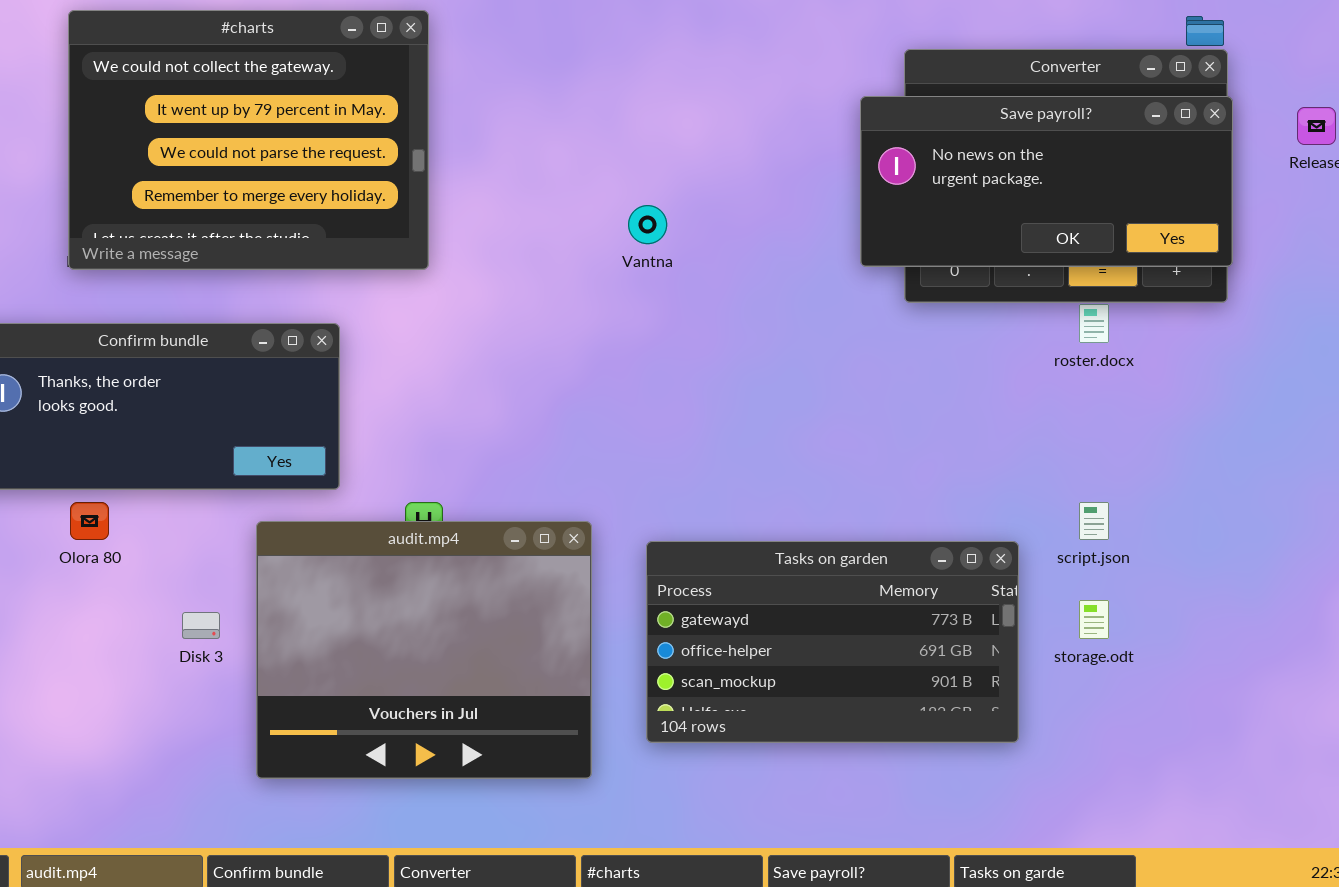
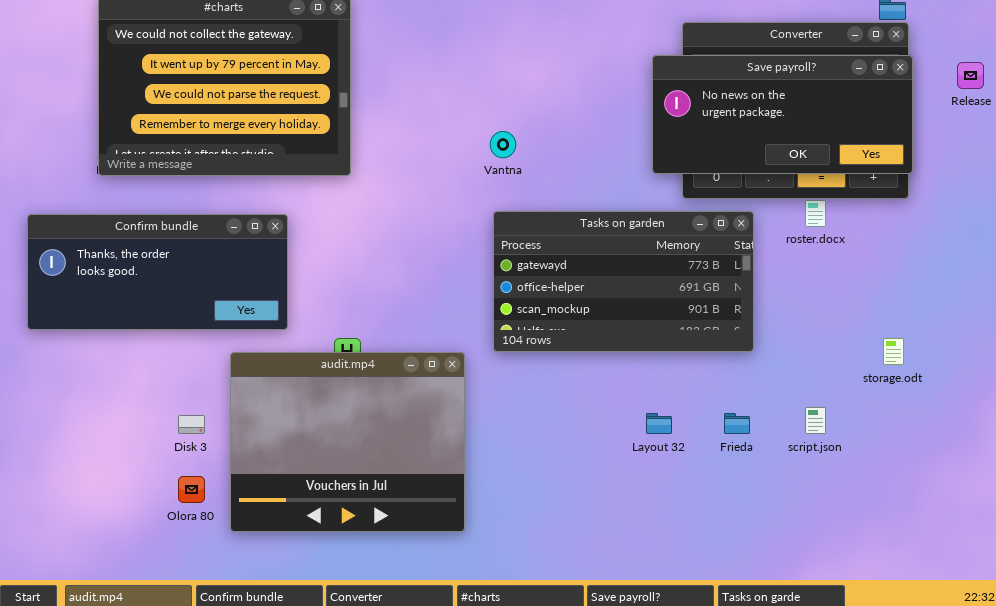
Olora 80: [70,502,109,540] -> [178,476,205,503], moved
script.json: [1079,502,1109,540] -> [805,407,826,434], moved
Tasks on garden: [646,541,1019,743] -> [493,211,754,352], moved
storage.odt: [1079,600,1109,639] -> [883,338,904,365], moved

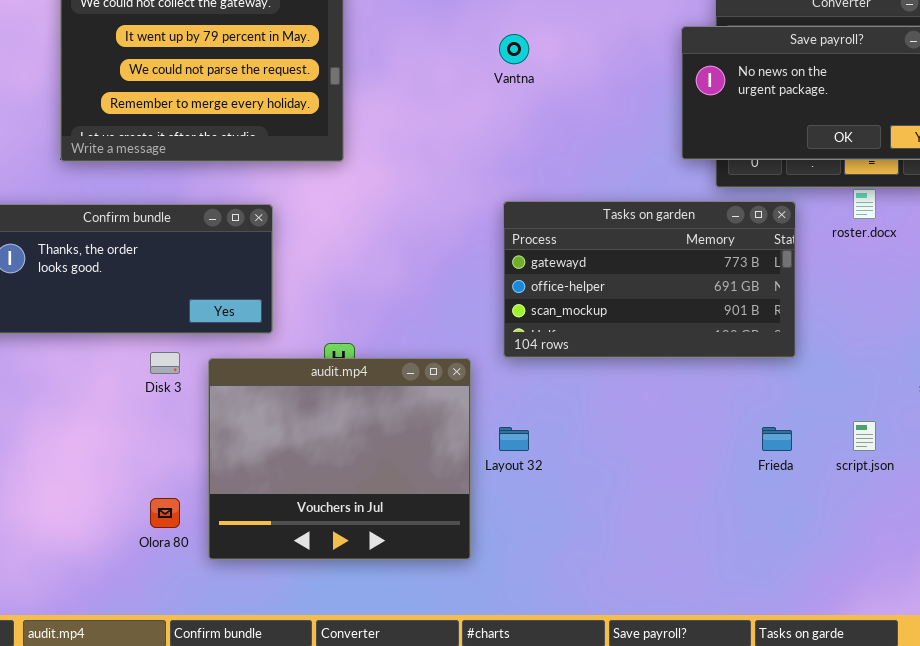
Vantna: [490,131,516,158] -> [499,34,529,64], moved
Layout 32: [646,413,672,434] -> [499,427,529,451], moved
Disk 3: [178,415,205,434] -> [150,352,180,374], moved

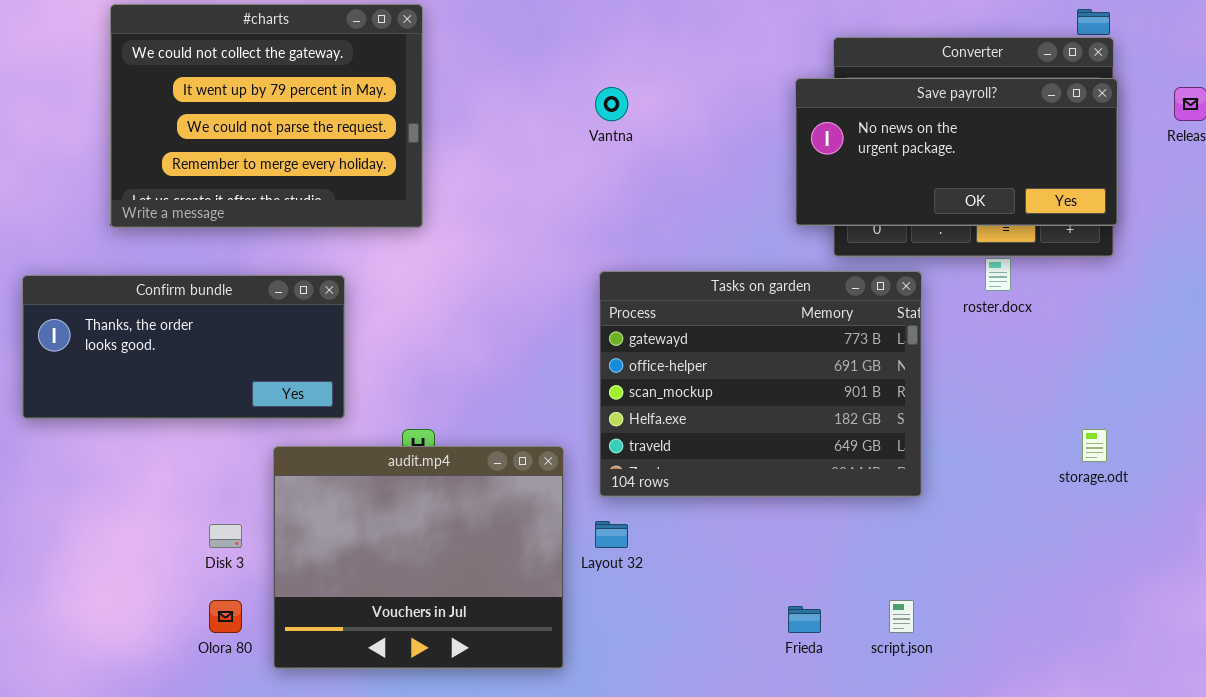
Tasks on garden: [503,201,796,358] -> [599,271,922,497], resized
Disk 3: [150,352,180,374] -> [209,524,242,548], moved
script.json: [853,421,876,451] -> [889,600,914,633], moved
Frieda: [762,427,792,451] -> [788,606,821,633], moved

